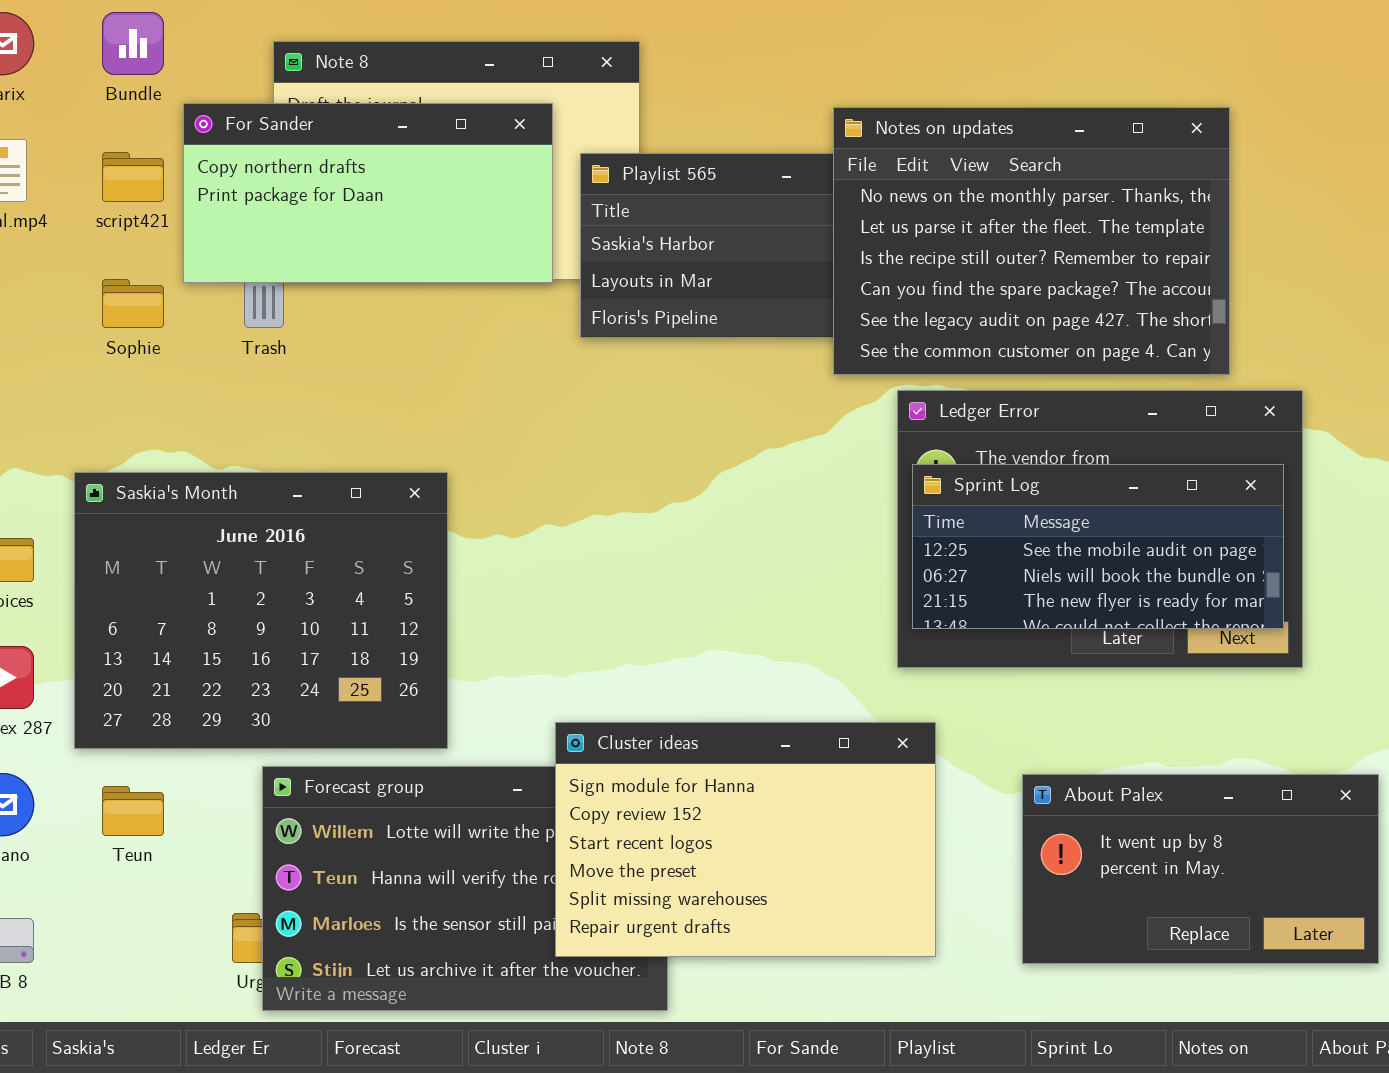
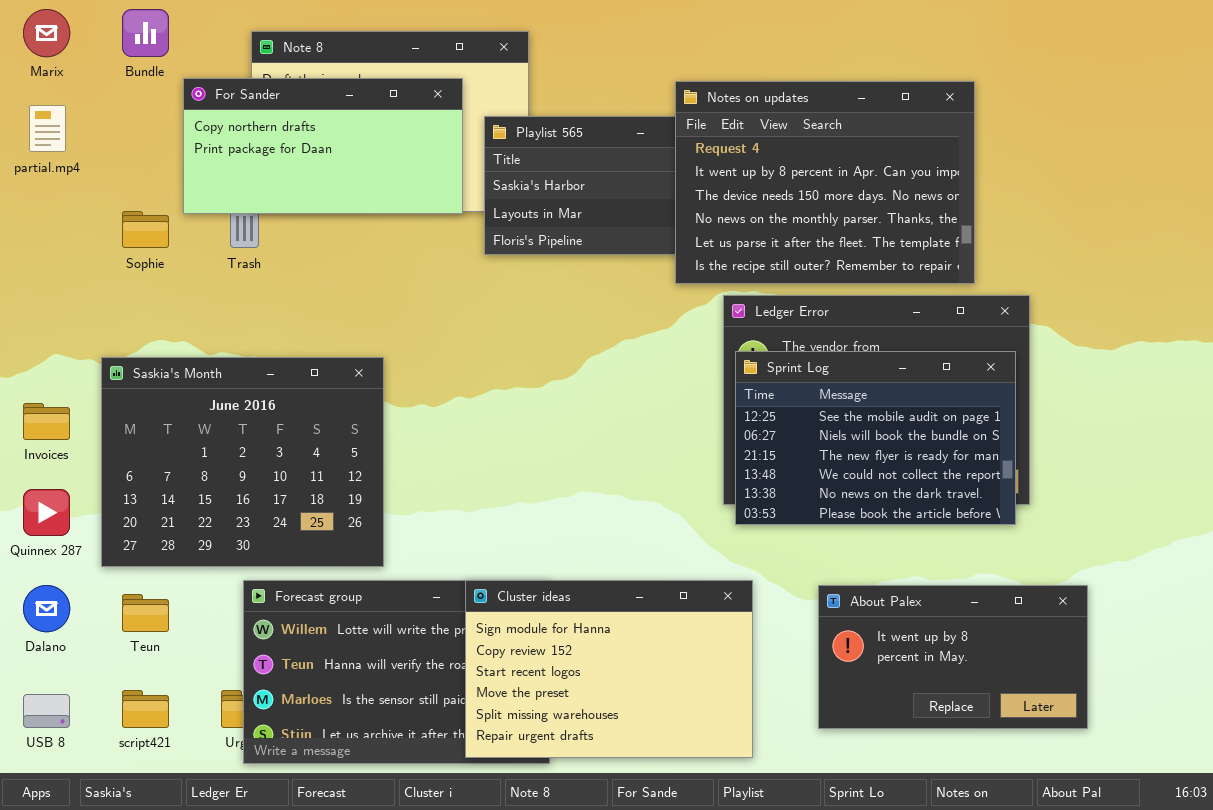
Notes on updates: [833,107,1230,375] -> [675,81,975,284], scrolled up 3 rows
script421: [102,152,164,202] -> [122,690,169,728], moved
Sprint Log: [912,464,1284,629] -> [735,351,1016,525], resized
Cluster ideas: [555,722,936,957] -> [465,580,753,758], moved

